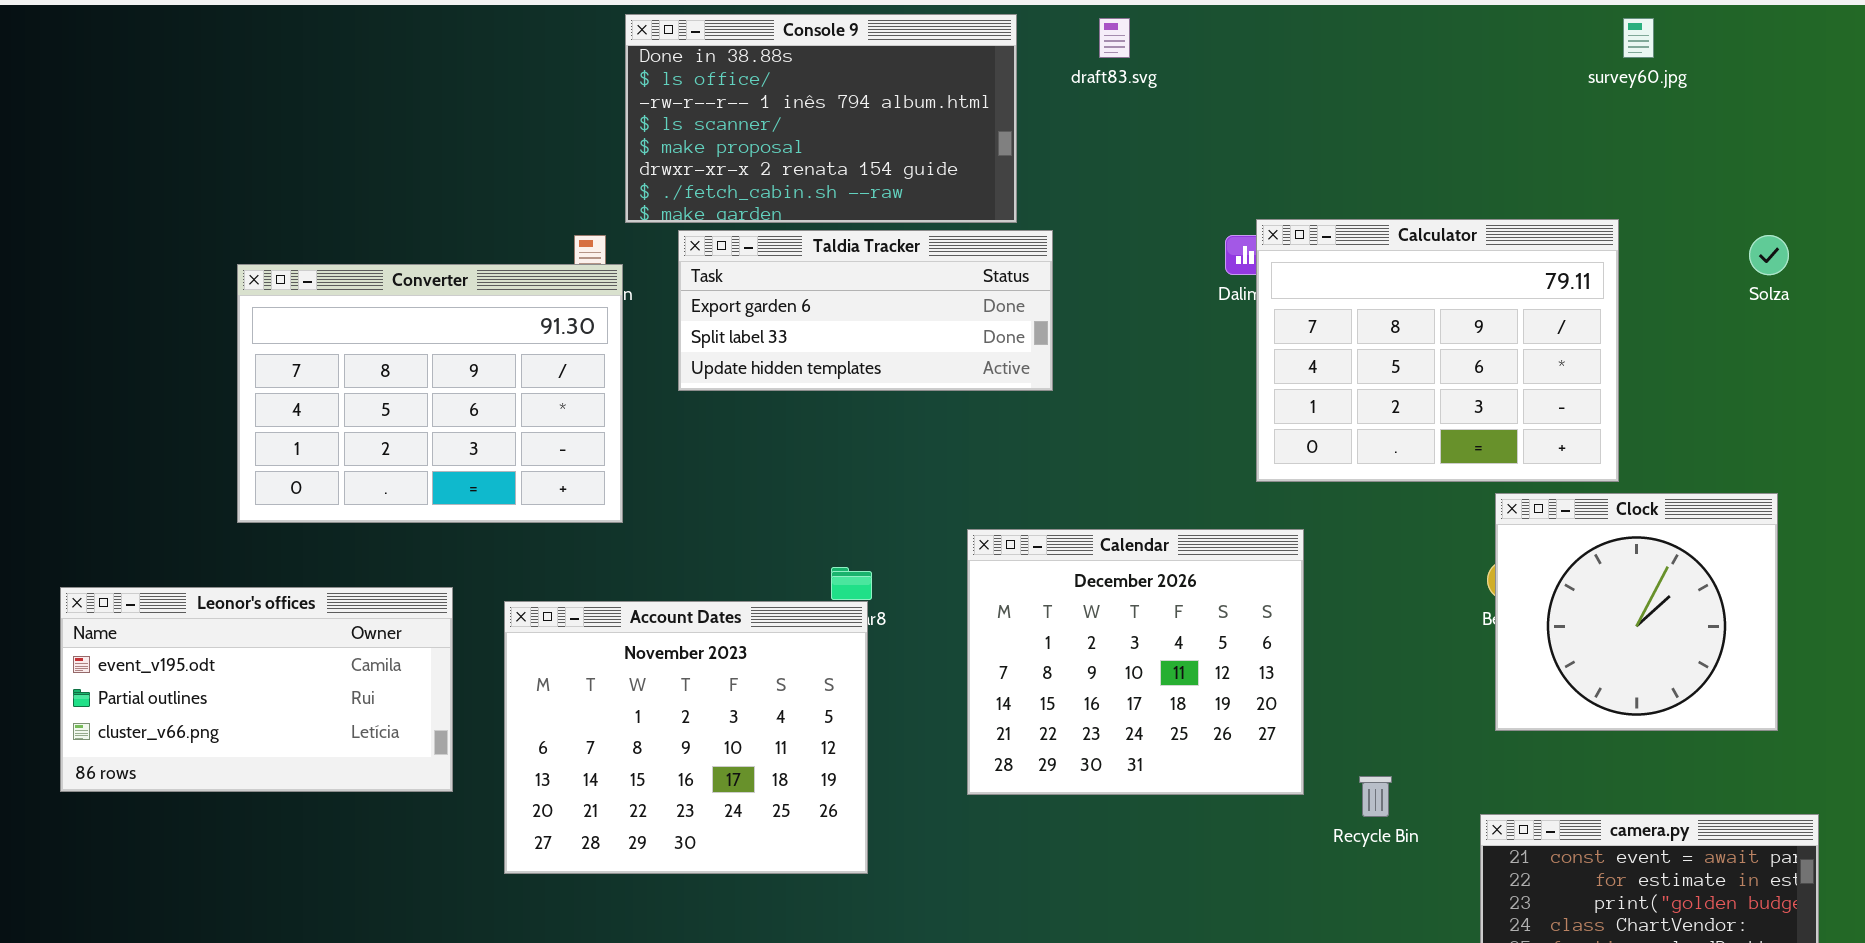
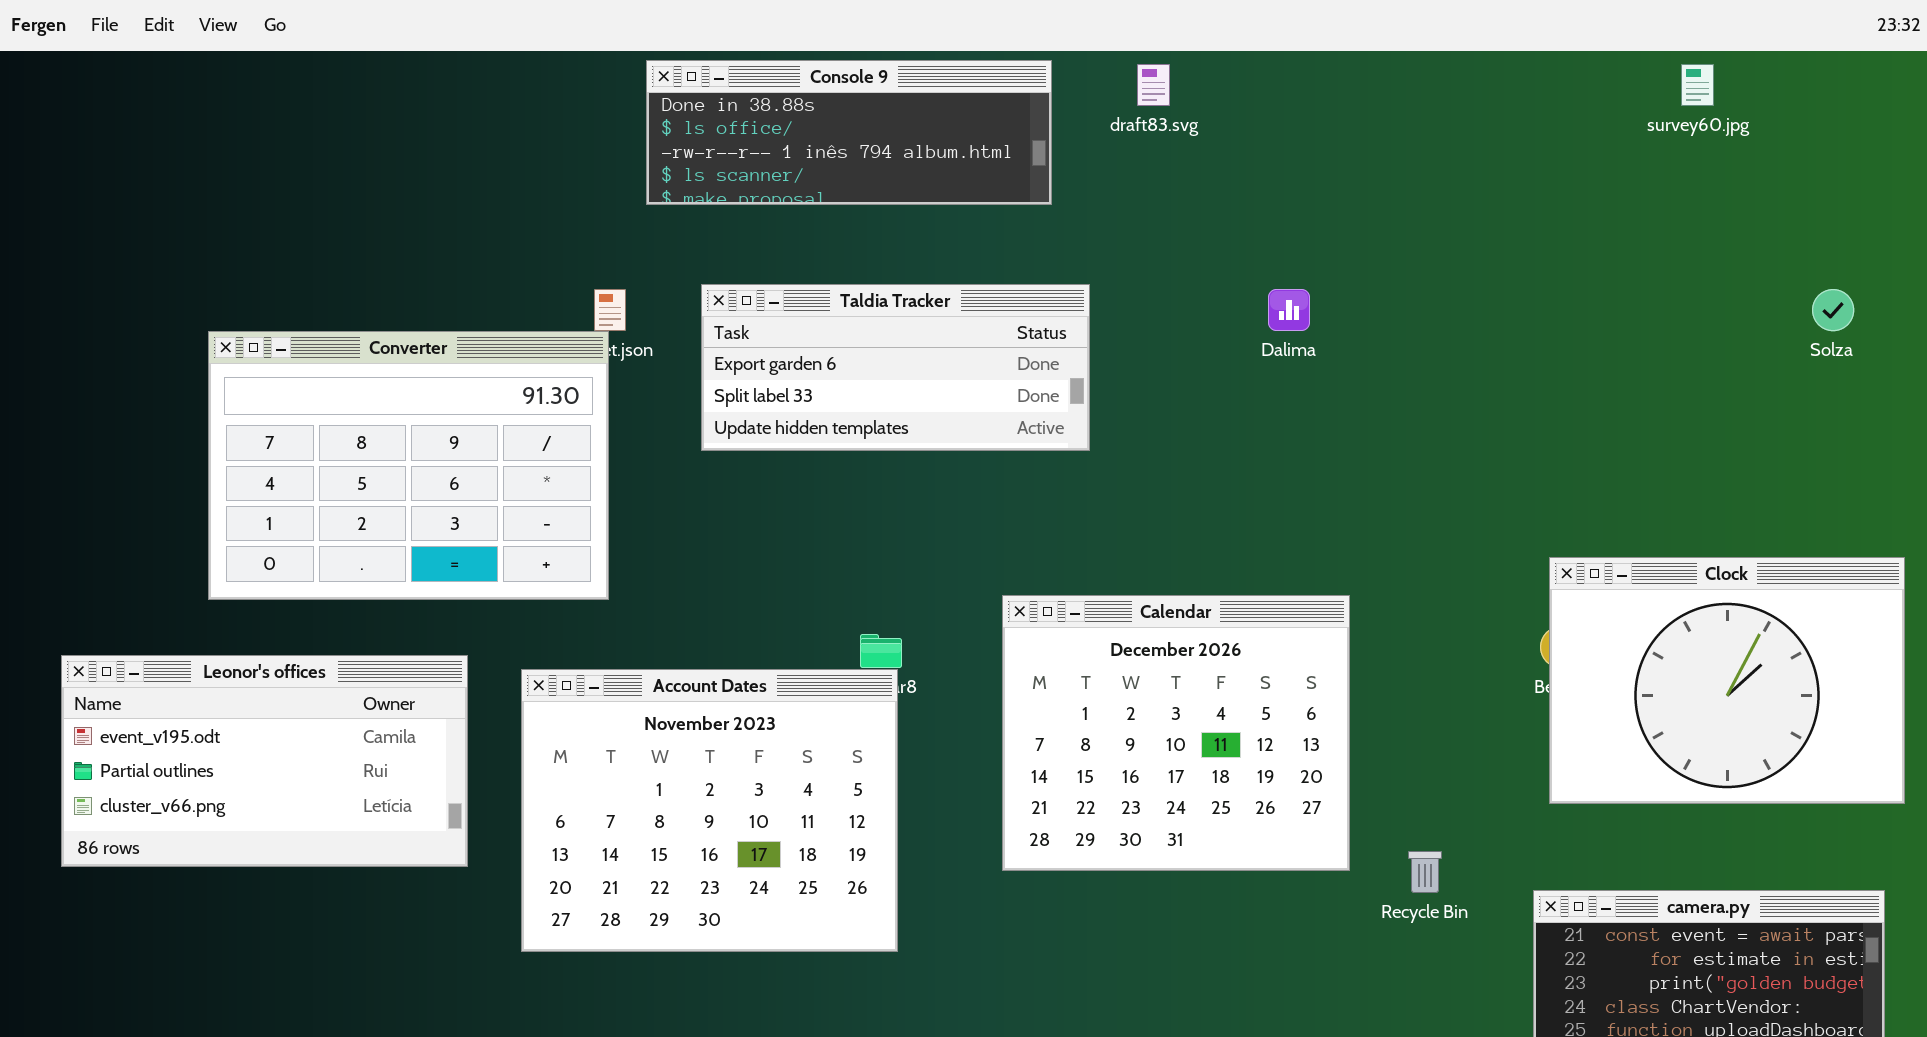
Console 9: [625,14,1017,223] -> [646,60,1052,205], resized
Calculator: [1256,219,1619,482] -> none, closed
Converter: [237,264,623,523] -> [208,331,609,600], moved
Clock: [1495,493,1778,731] -> [1549,557,1905,804], resized

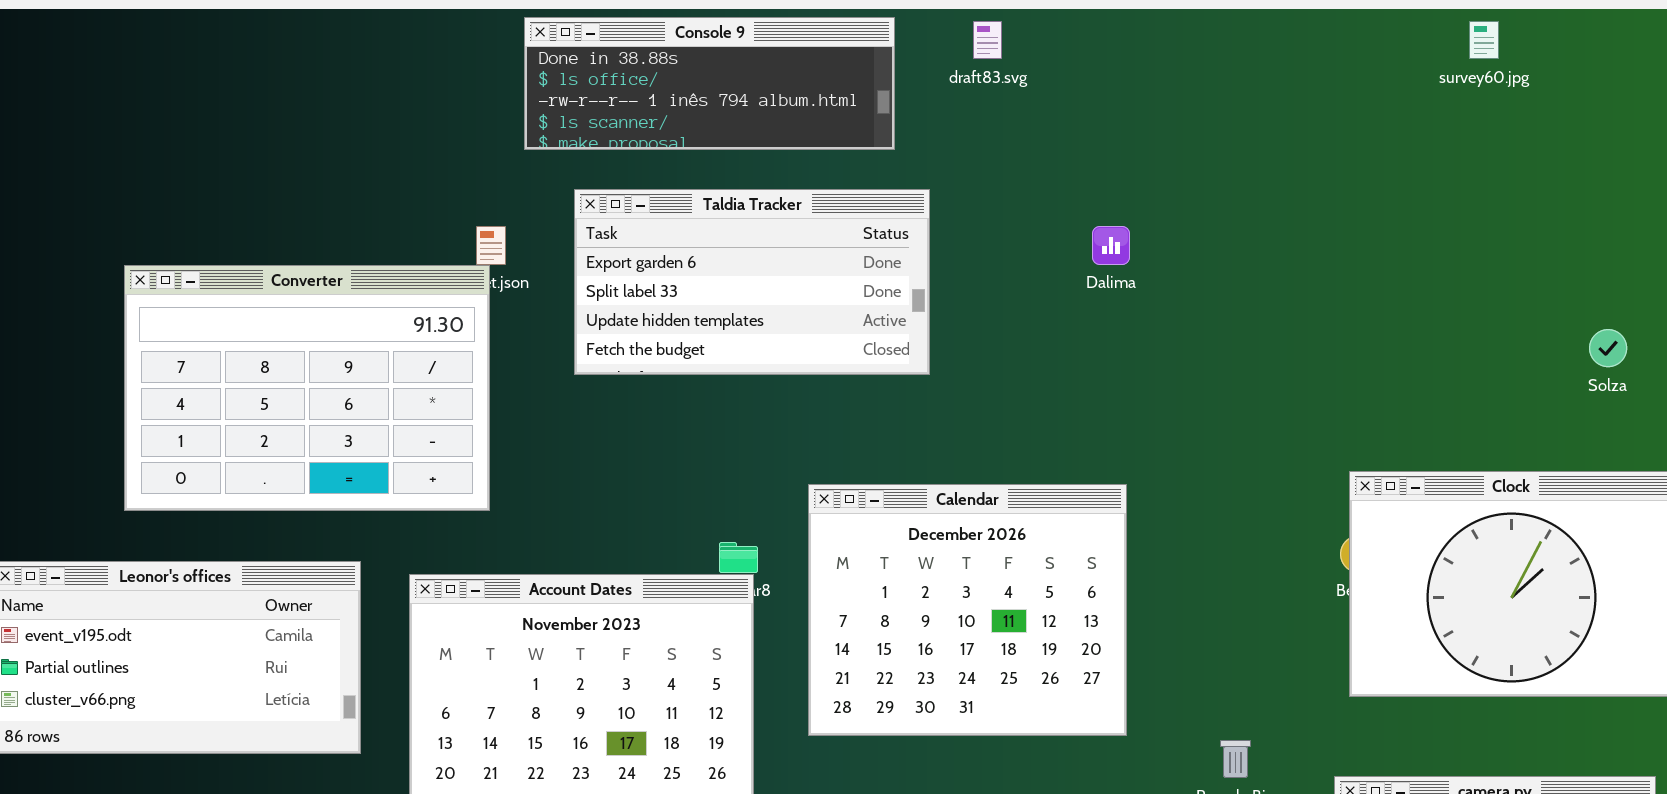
Taldia Tracker: [701,284,1090,451] -> [574,189,930,375], resized
Solza: [1812,289,1854,331] -> [1589,329,1627,367], moved
Calendar: [1002,595,1350,871] -> [808,484,1127,736], moved

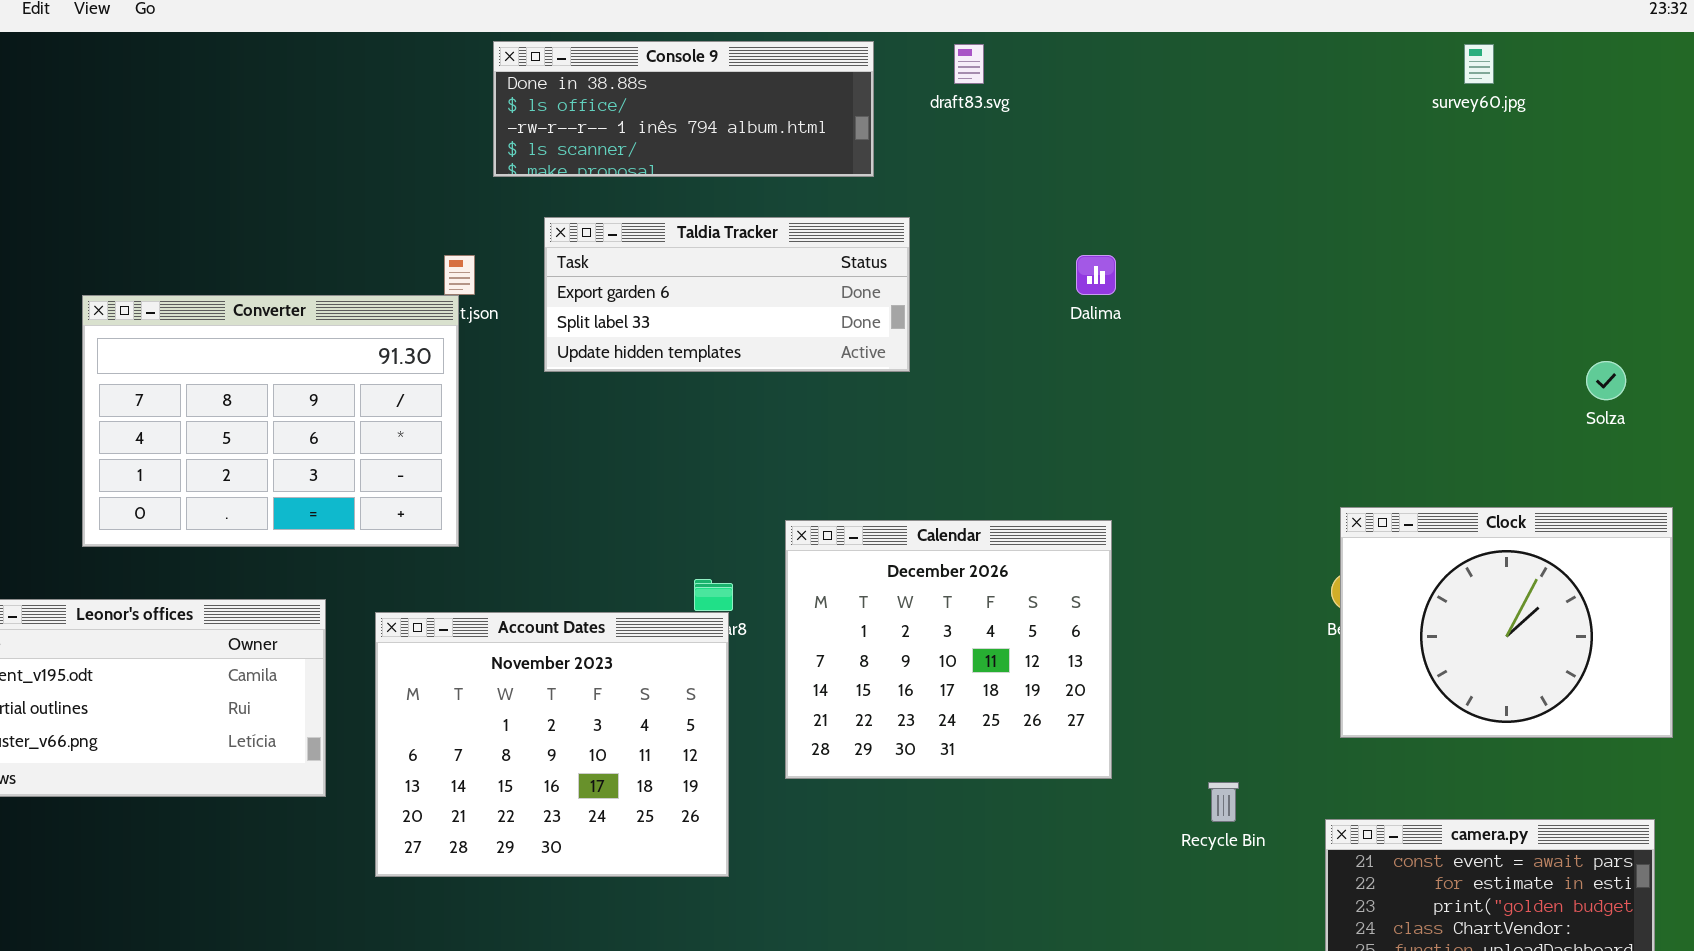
Taldia Tracker: [574,189,930,375] -> [544,217,910,372], resized

